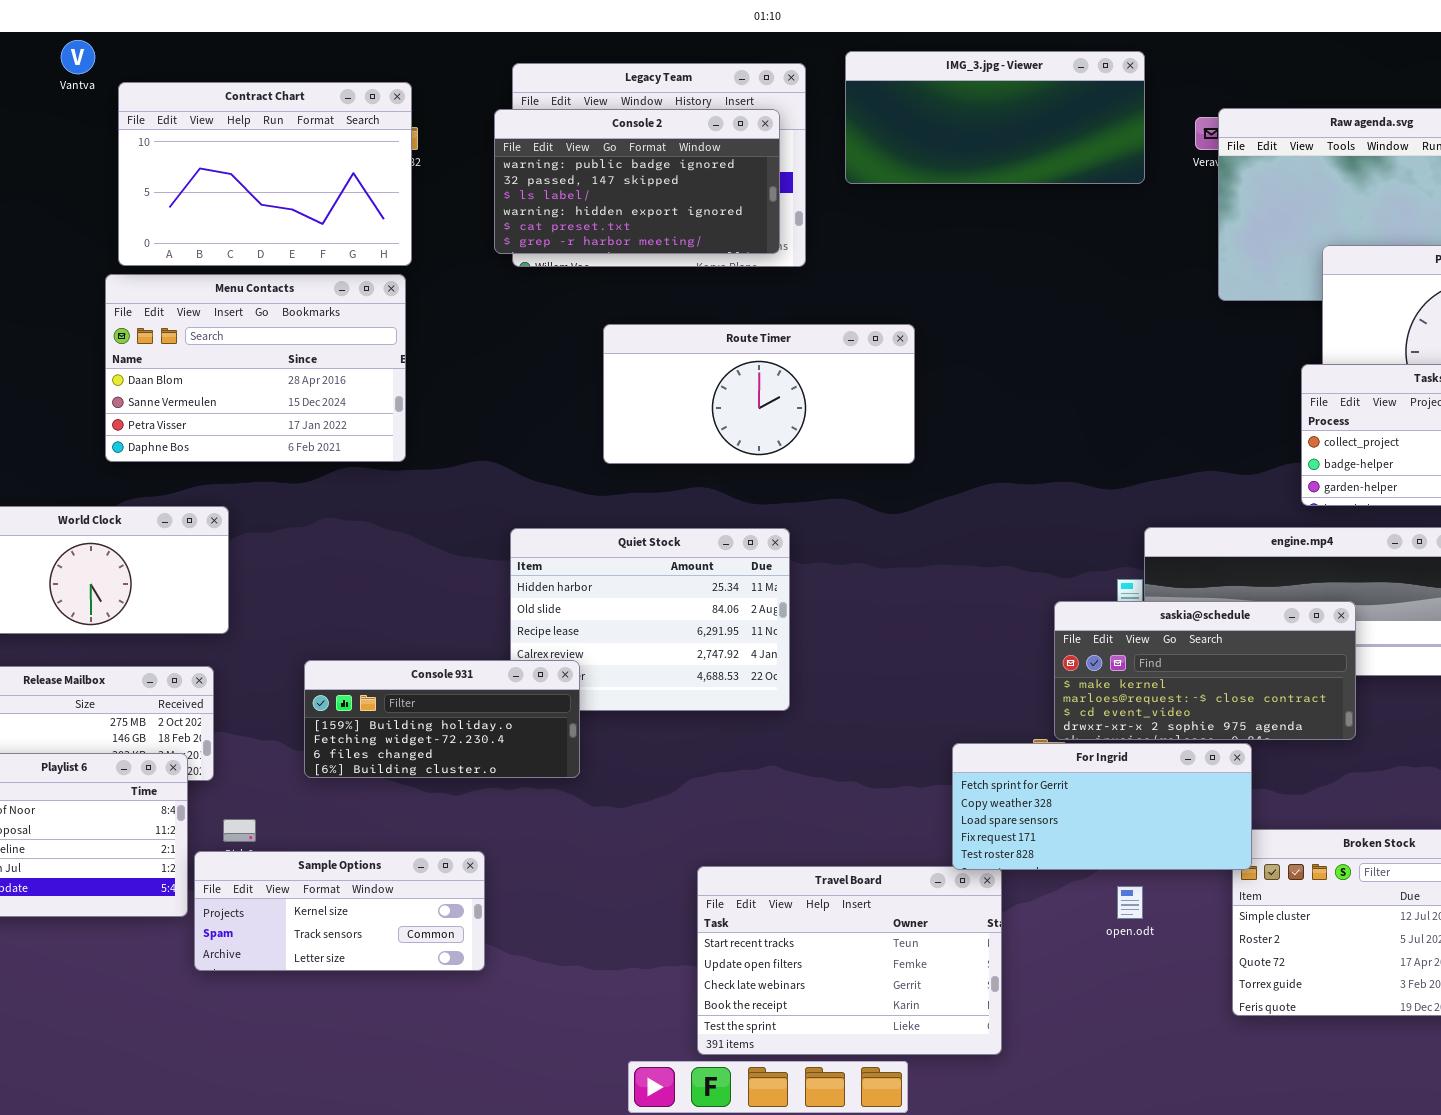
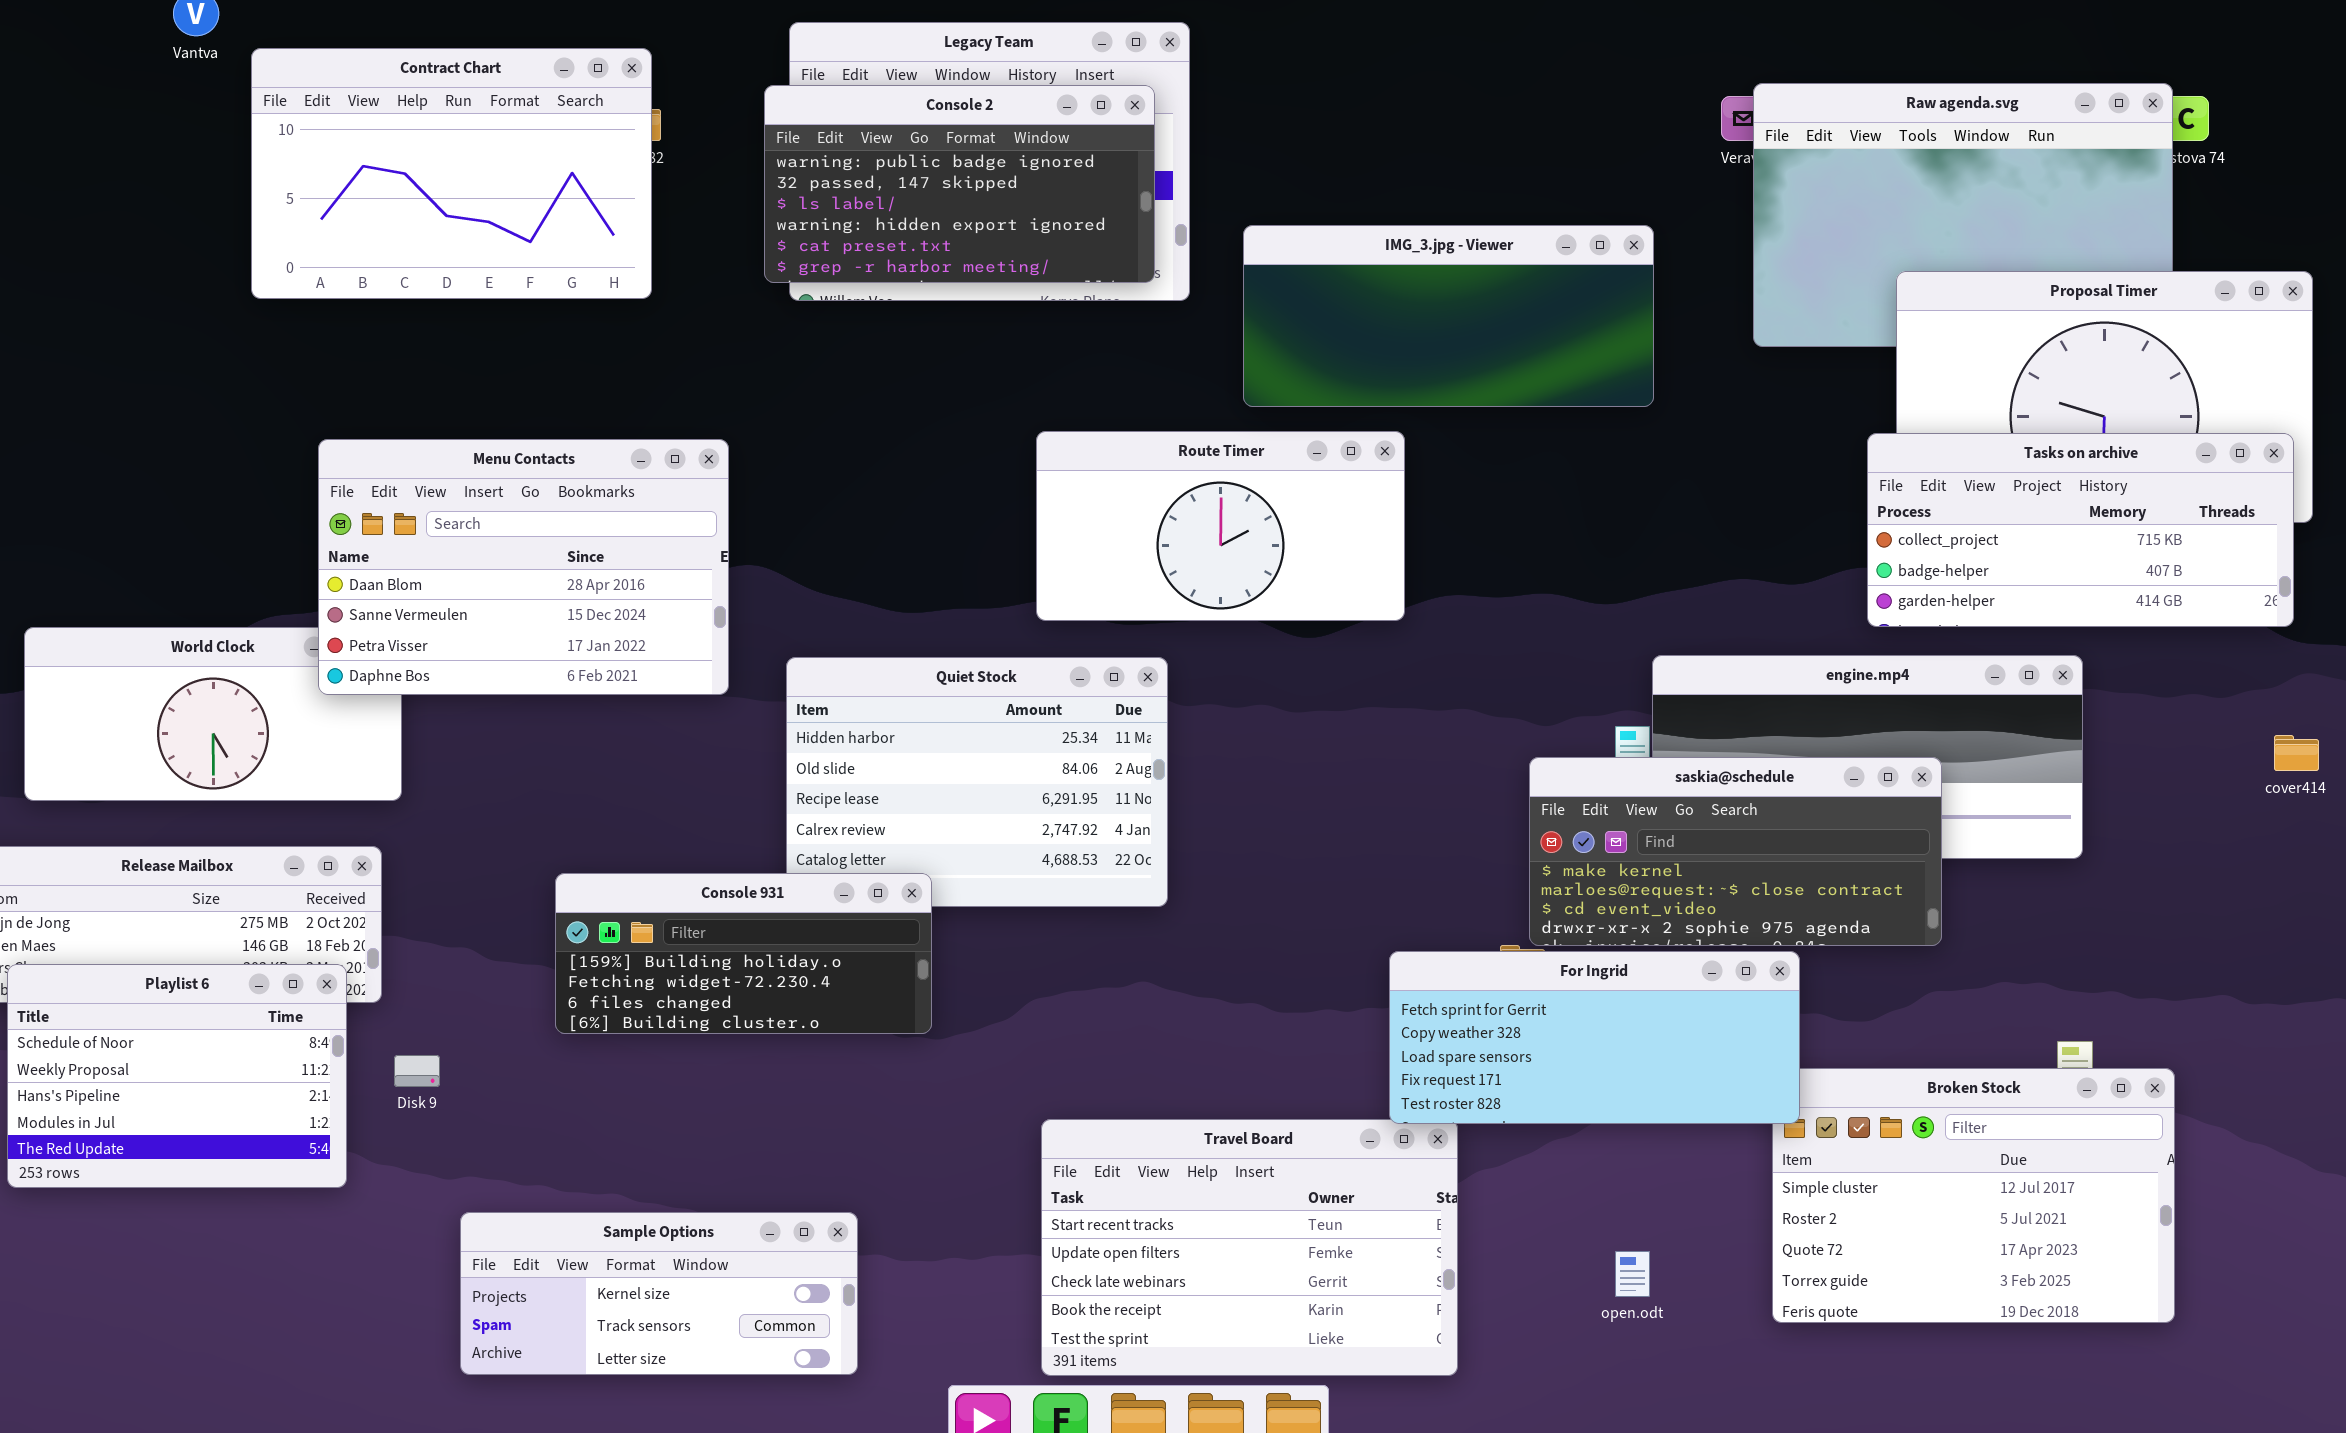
IMG_3.jpg - Viewer: [845,51,1145,184] -> [1243,225,1654,407], moved
Menu Contacts: [105,274,406,462] -> [318,439,729,695], moved
Route Timer: [603,324,915,464] -> [1036,431,1405,621], moved, resized
Console 931: [304,660,580,778] -> [555,873,932,1034], moved
Sample Options: [194,851,485,971] -> [460,1212,858,1375], moved
open.odt: [1117,886,1143,919] -> [1615,1251,1650,1297], moved

